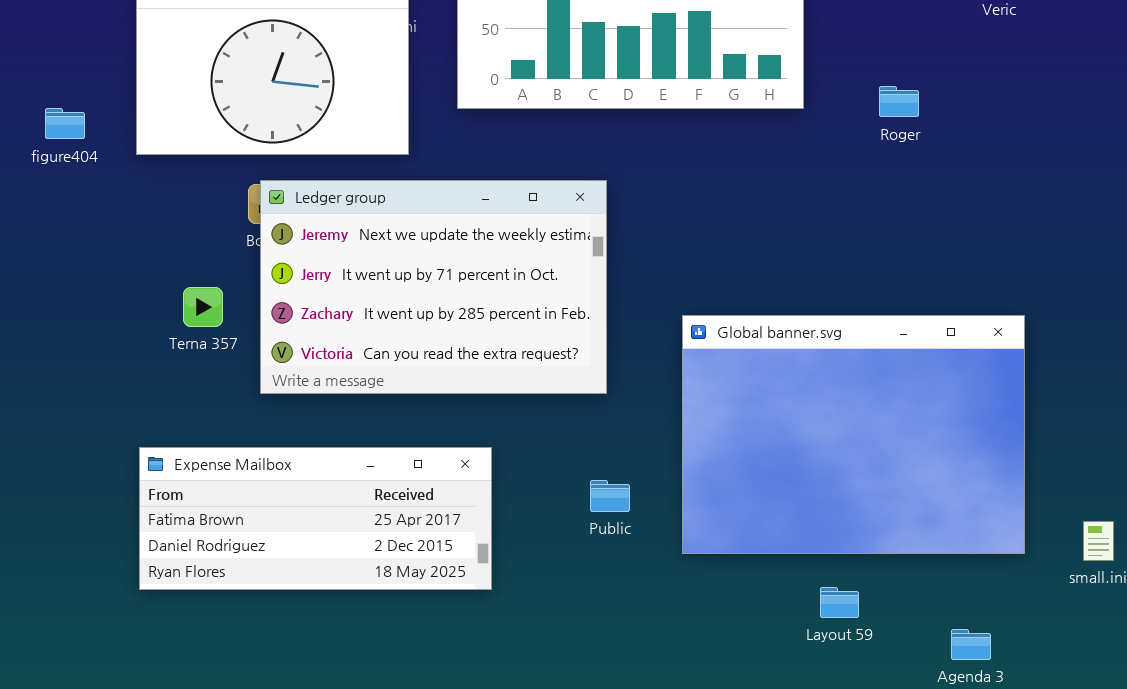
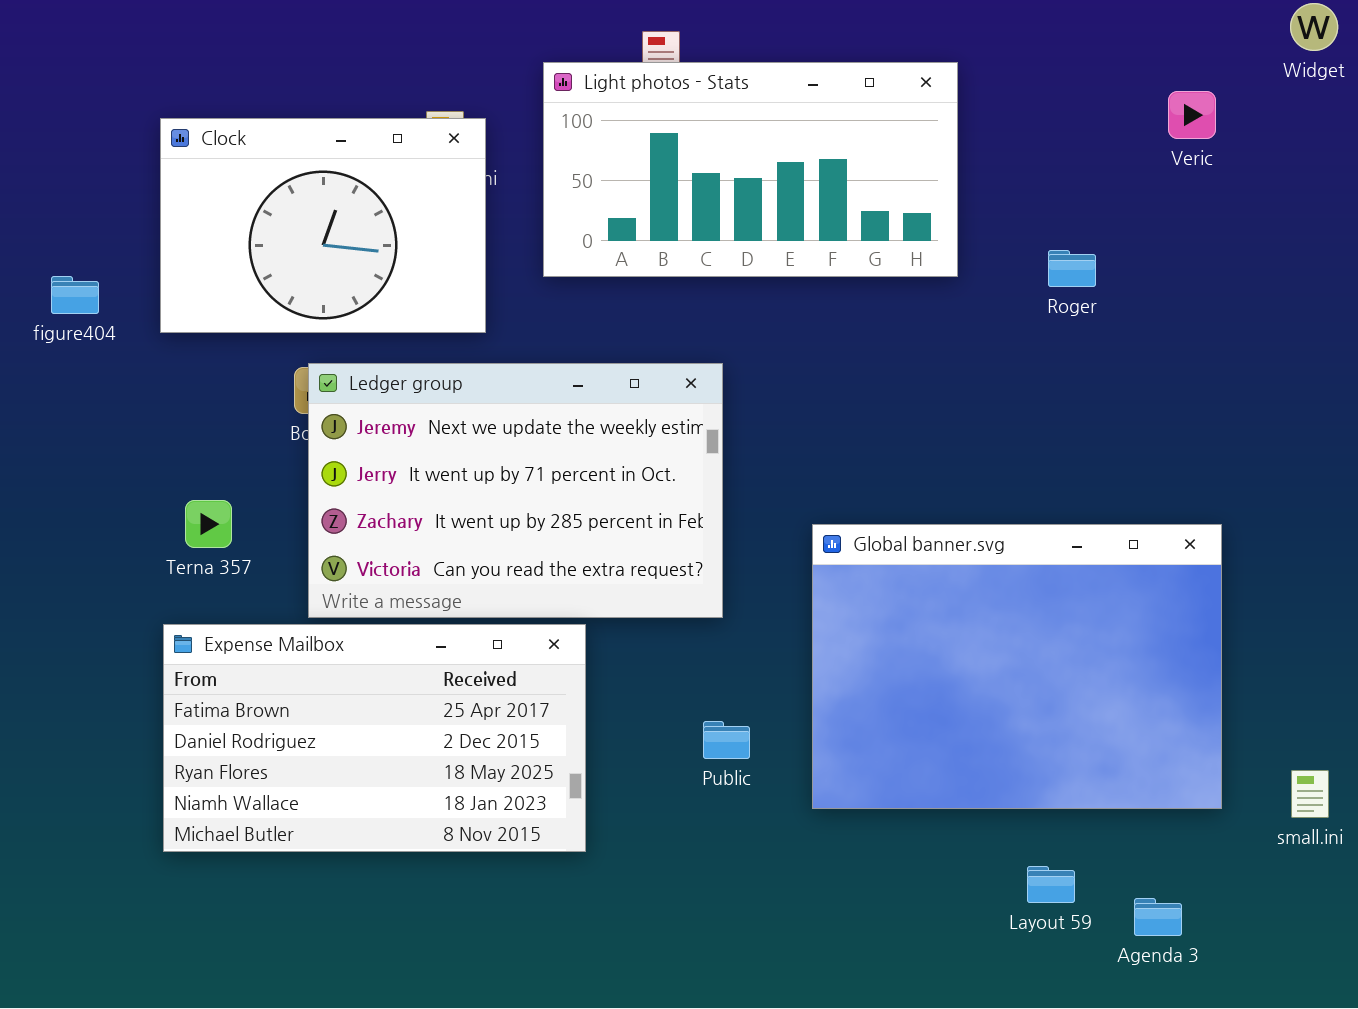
Terna 357: [183,287,223,327] -> [185,500,232,548], moved
Expense Mailbox: [139,447,492,590] -> [163,624,586,852], resized
Layout 59: [820,587,859,618] -> [1027,866,1075,903], moved

